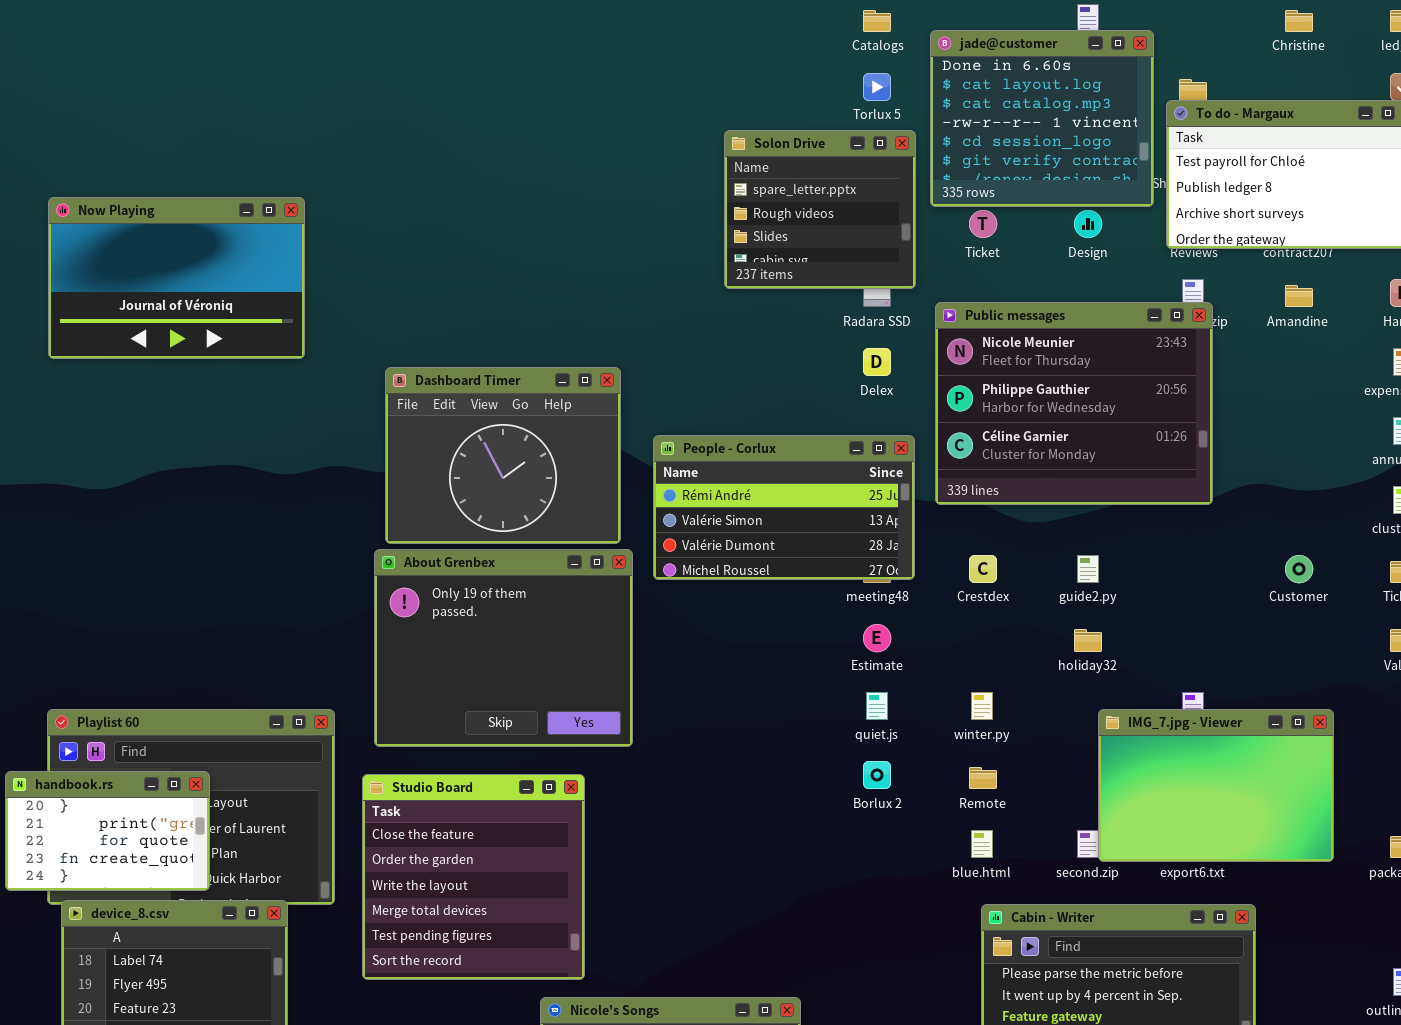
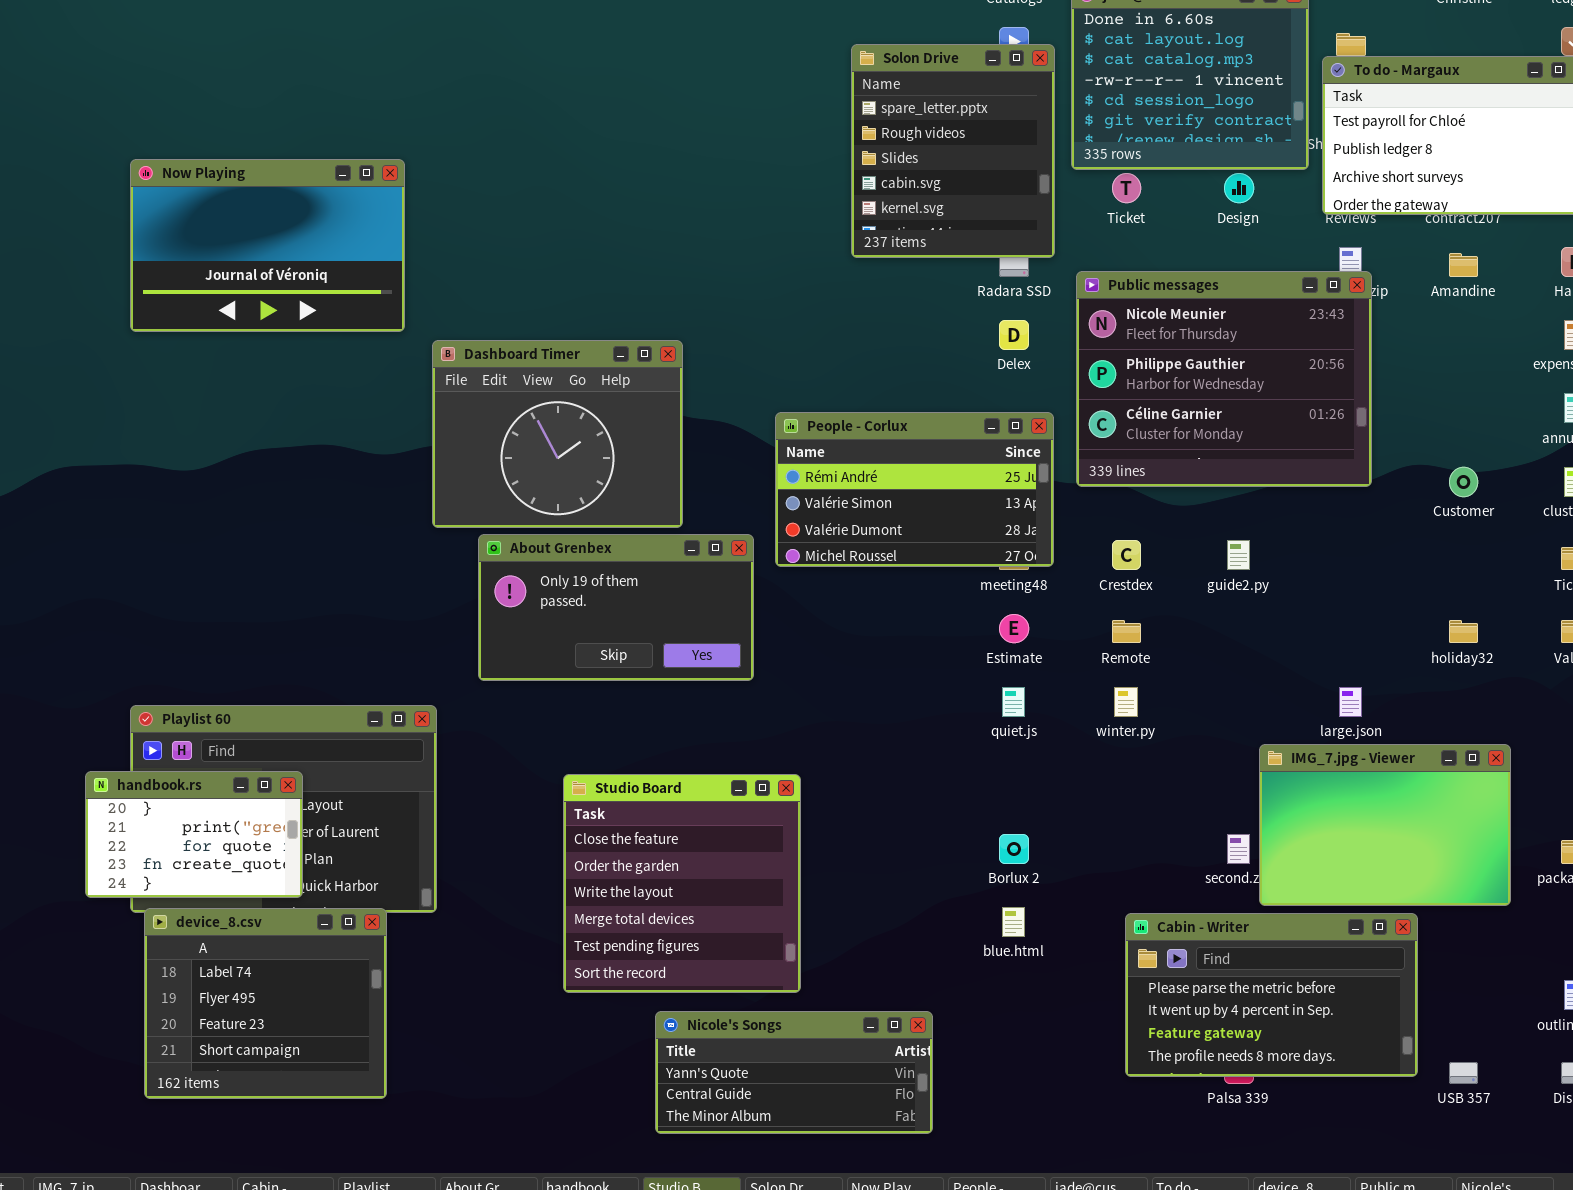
Solon Drive: [724,130,916,289] -> [851,44,1055,258], resized
Dashboard Timer: [385,367,621,544] -> [432,340,683,528], moved
About Grenbex: [374,549,633,747] -> [478,534,754,681], resized
Customer: [1285,555,1313,583] -> [1449,467,1478,497], moved
holiday32: [1074,629,1102,652] -> [1449,620,1478,643], moved
IMG_7.jpg - Viewer: [1098,709,1334,862] -> [1259,744,1511,906], moved
Borlux 2: [863,761,891,789] -> [999,834,1029,864], moved
Remote: [969,767,997,789] -> [1112,620,1141,643], moved
Studio Board: [362,774,585,980] -> [563,774,801,993], moved
blue.html: [971,830,993,858] -> [1002,907,1025,937], moved

